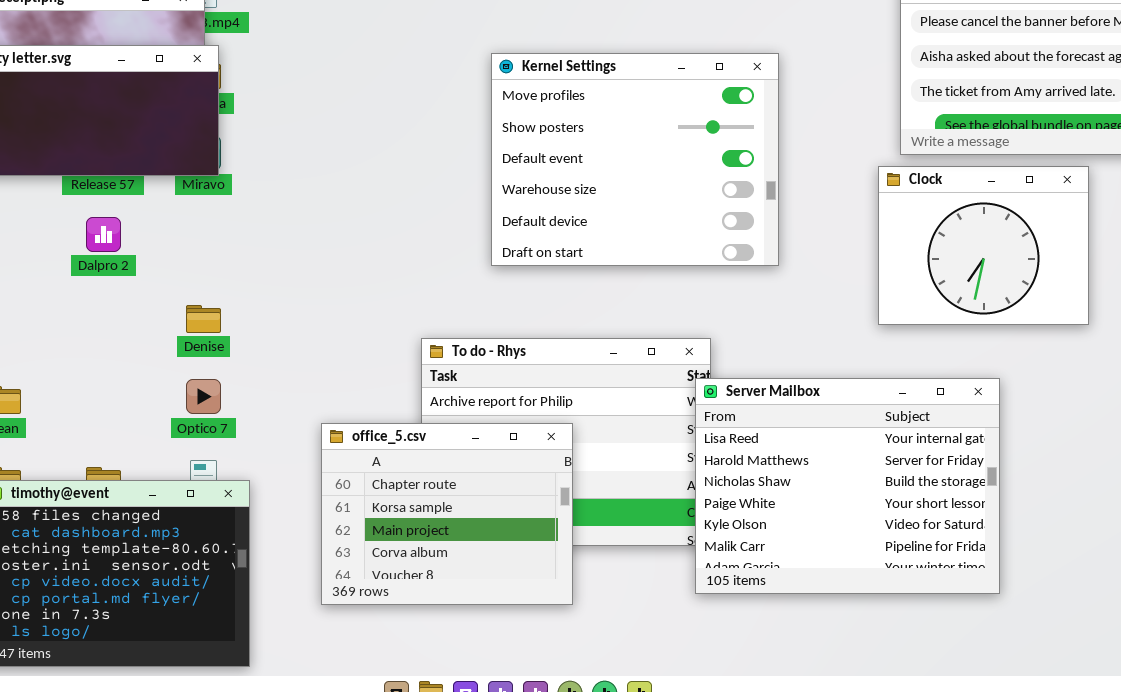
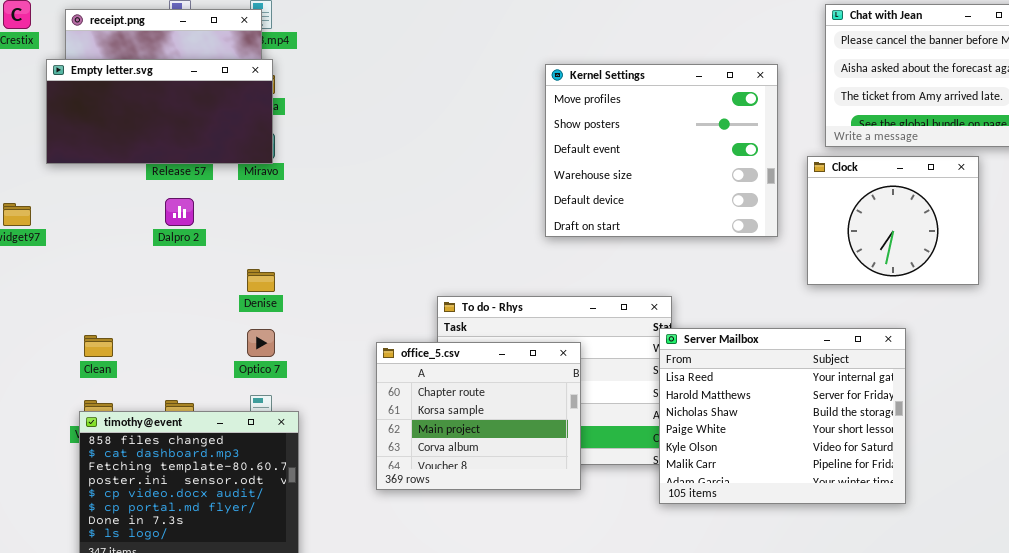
Kernel Settings: [491,53,779,266] -> [545,64,778,237], moved
office_5.csv: [321,423,573,605] -> [376,342,581,490], moved

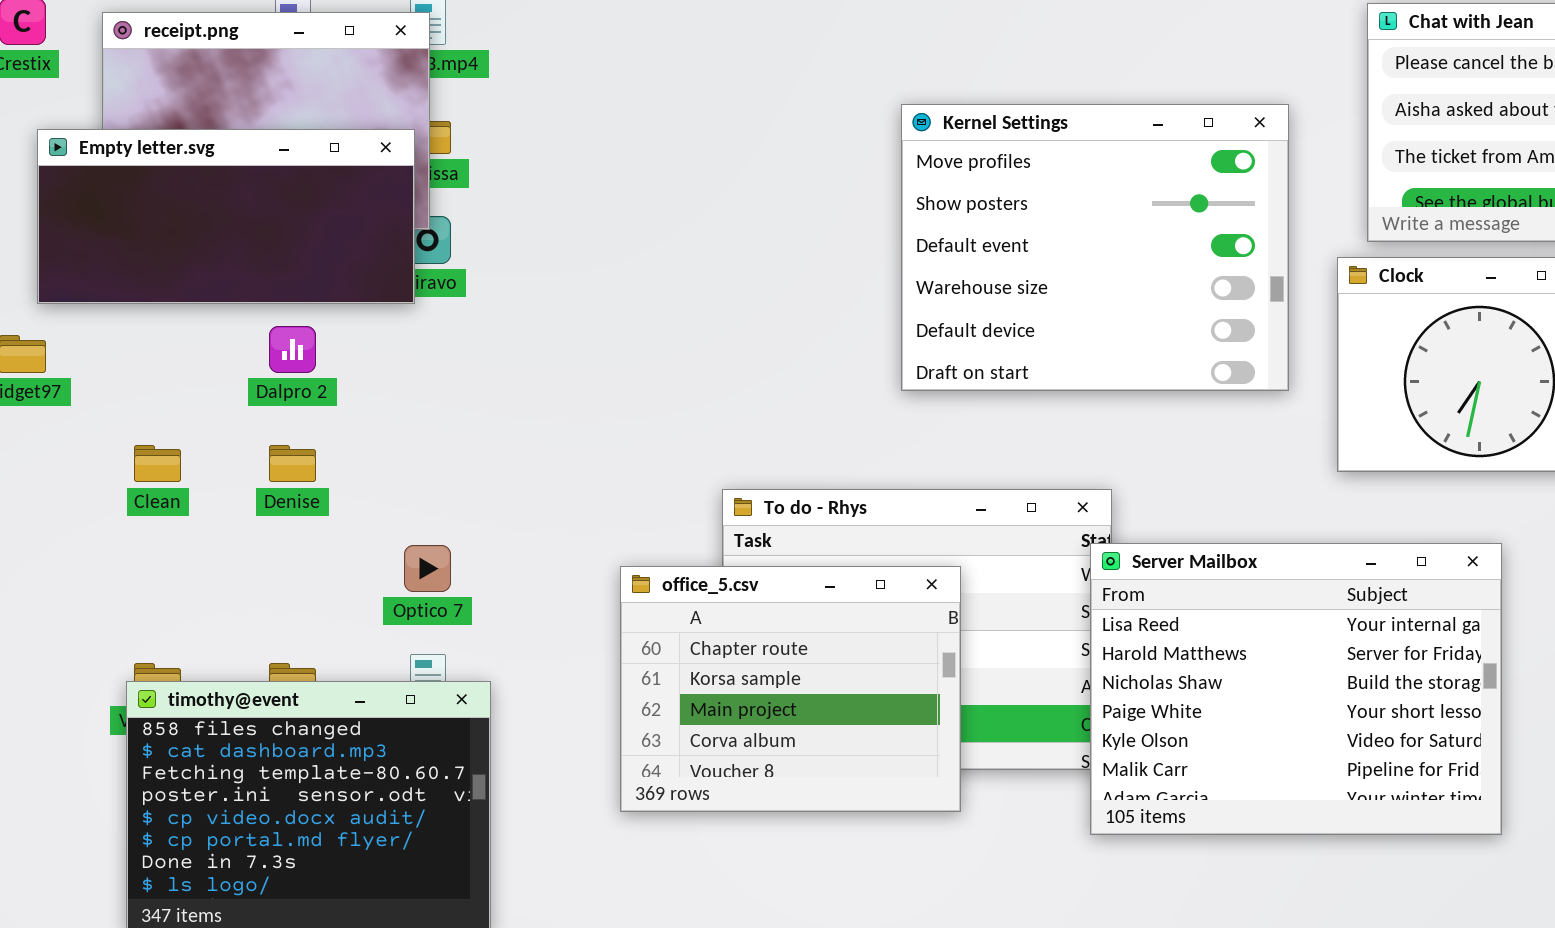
Empty letter.svg: [46,59,273,164] -> [37,129,415,304], moved
Denise: [247,269,275,292] -> [269,445,316,482], moved
Clean: [84,335,113,357] -> [134,445,181,482], moved

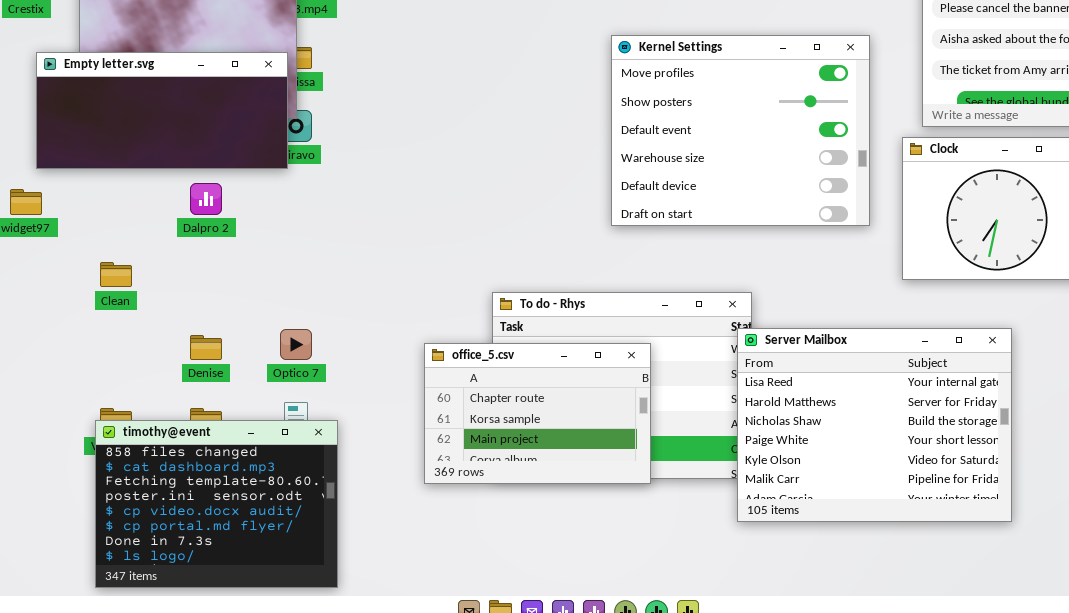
Denise: [269,445,316,482] -> [190,335,222,360], moved
office_5.csv: [620,566,961,812] -> [424,343,651,484], resized

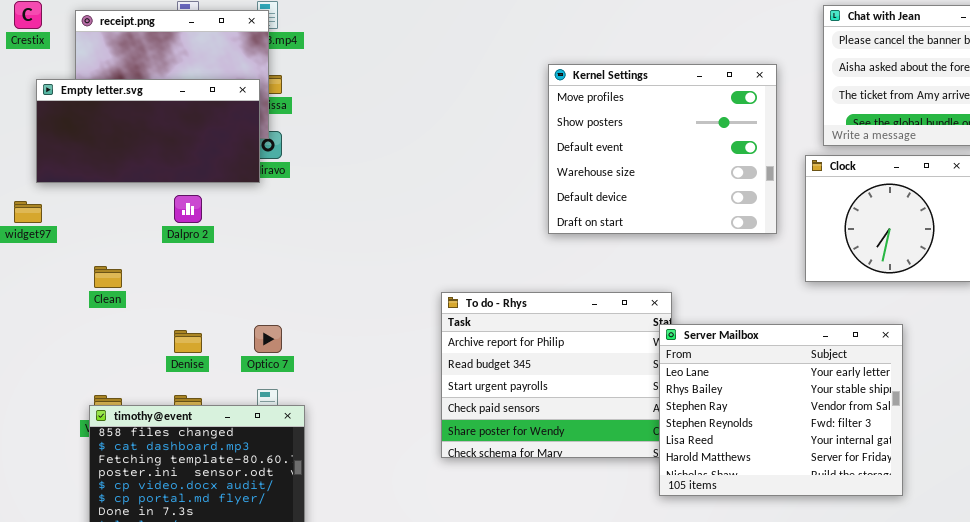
Server Mailbox: [737,328,1012,522] -> [659,324,903,496], scrolled up 4 rows
office_5.csv: [424,343,651,484] -> none, closed

